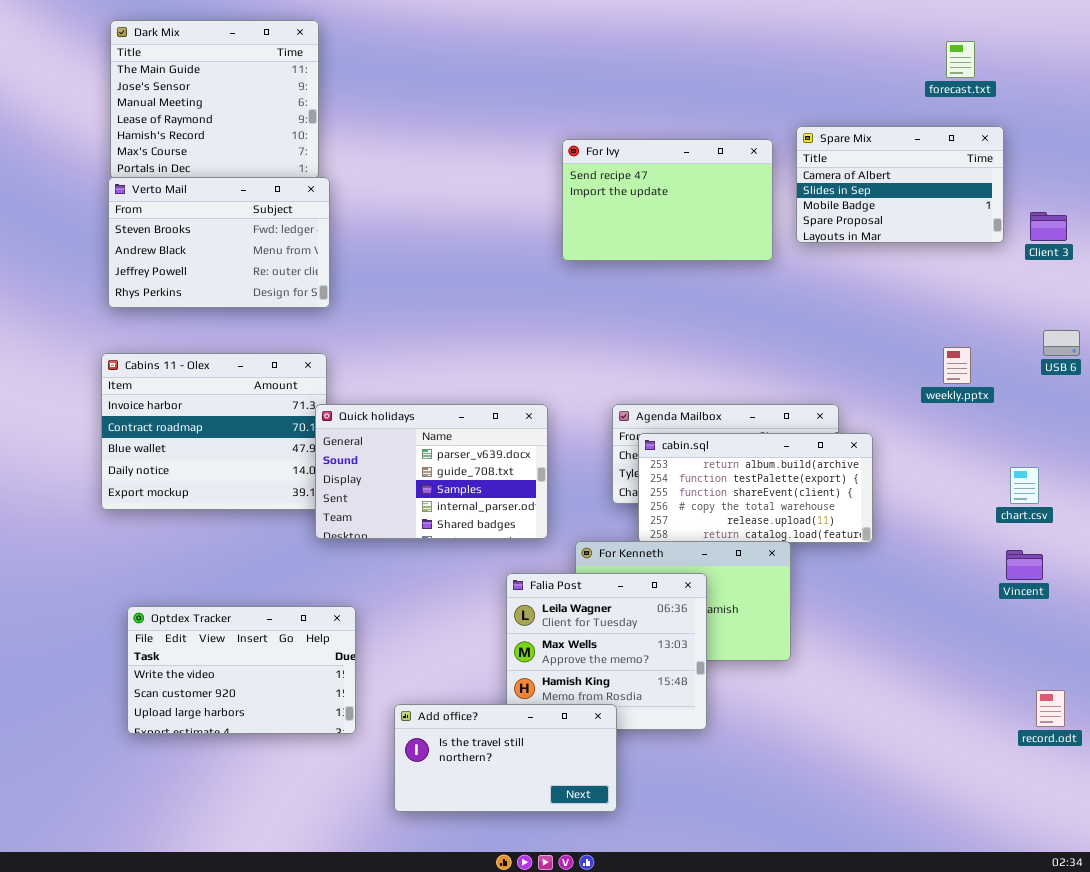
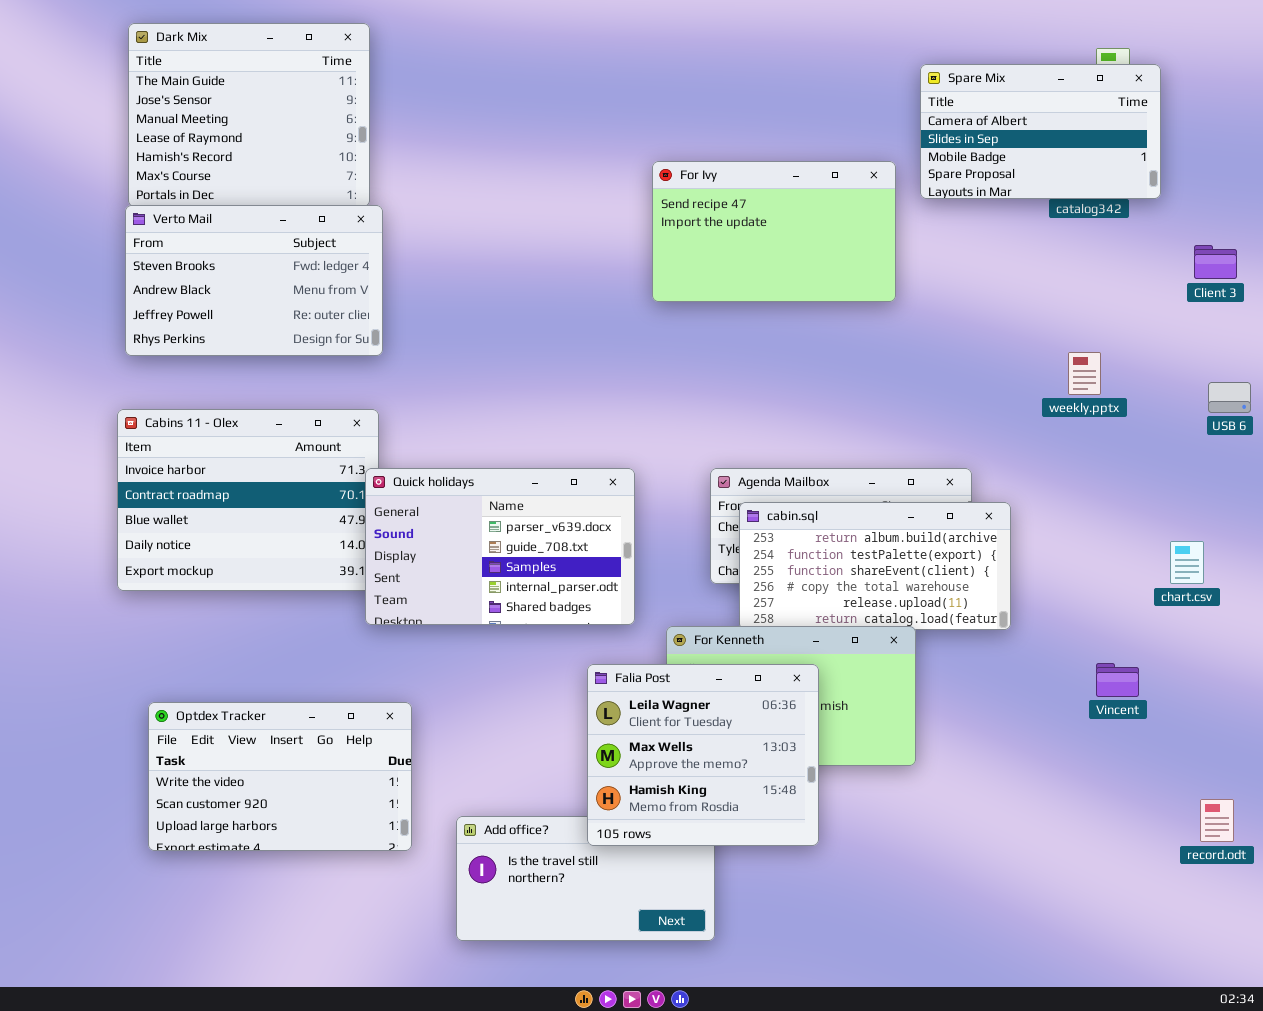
Spare Mix: [796,126,1004,243] -> [920,64,1161,199], moved
weekly.pptx: [943,347,971,384] -> [1068,352,1101,395], moved
Vincent: [1006,550,1043,580] -> [1096,663,1139,697], moved
Falia Post: [506,573,707,730] -> [587,664,819,846], raised

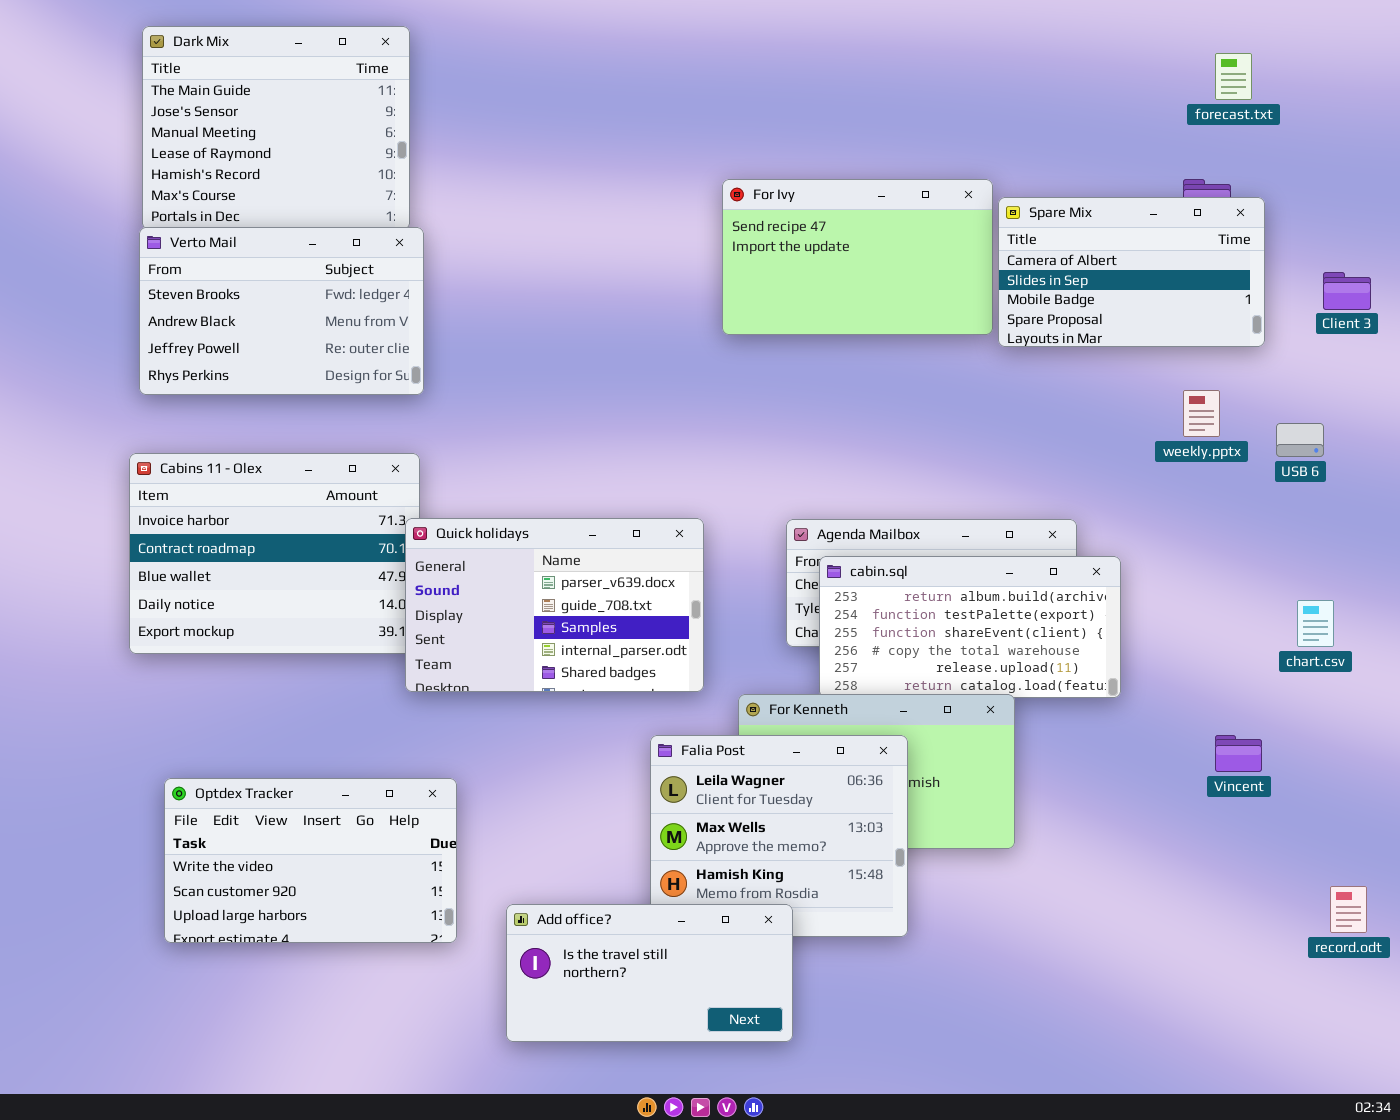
Spare Mix: [920,64,1161,199] -> [998,197,1265,347], moved
USB 6: [1208,382,1251,413] -> [1276,423,1324,457], moved
Add office?: [456,816,715,941] -> [506,904,793,1042], raised

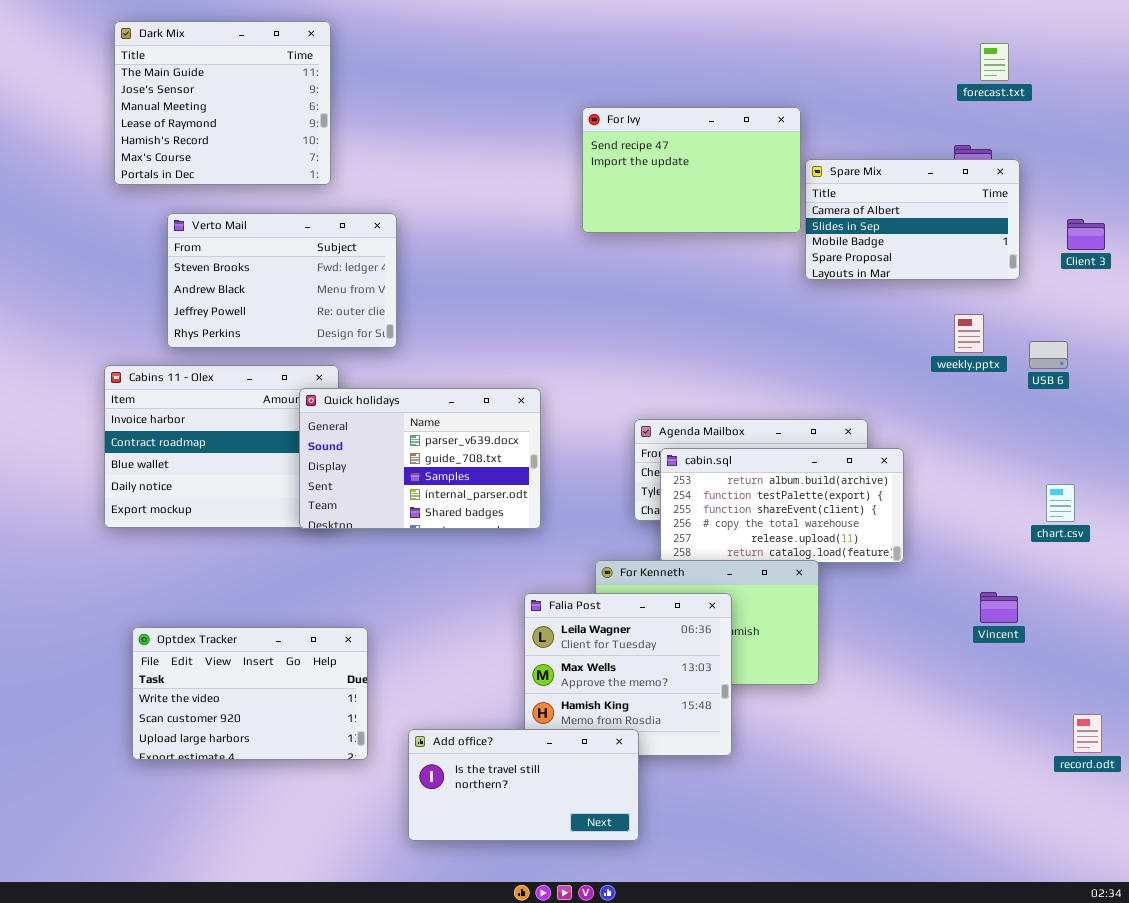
For Ivy: [722,179,993,335] -> [582,107,801,233], moved
Verto Mail: [139,227,424,395] -> [167,213,397,348], moved
Quick holidays: [405,518,704,692] -> [299,388,541,529], moved

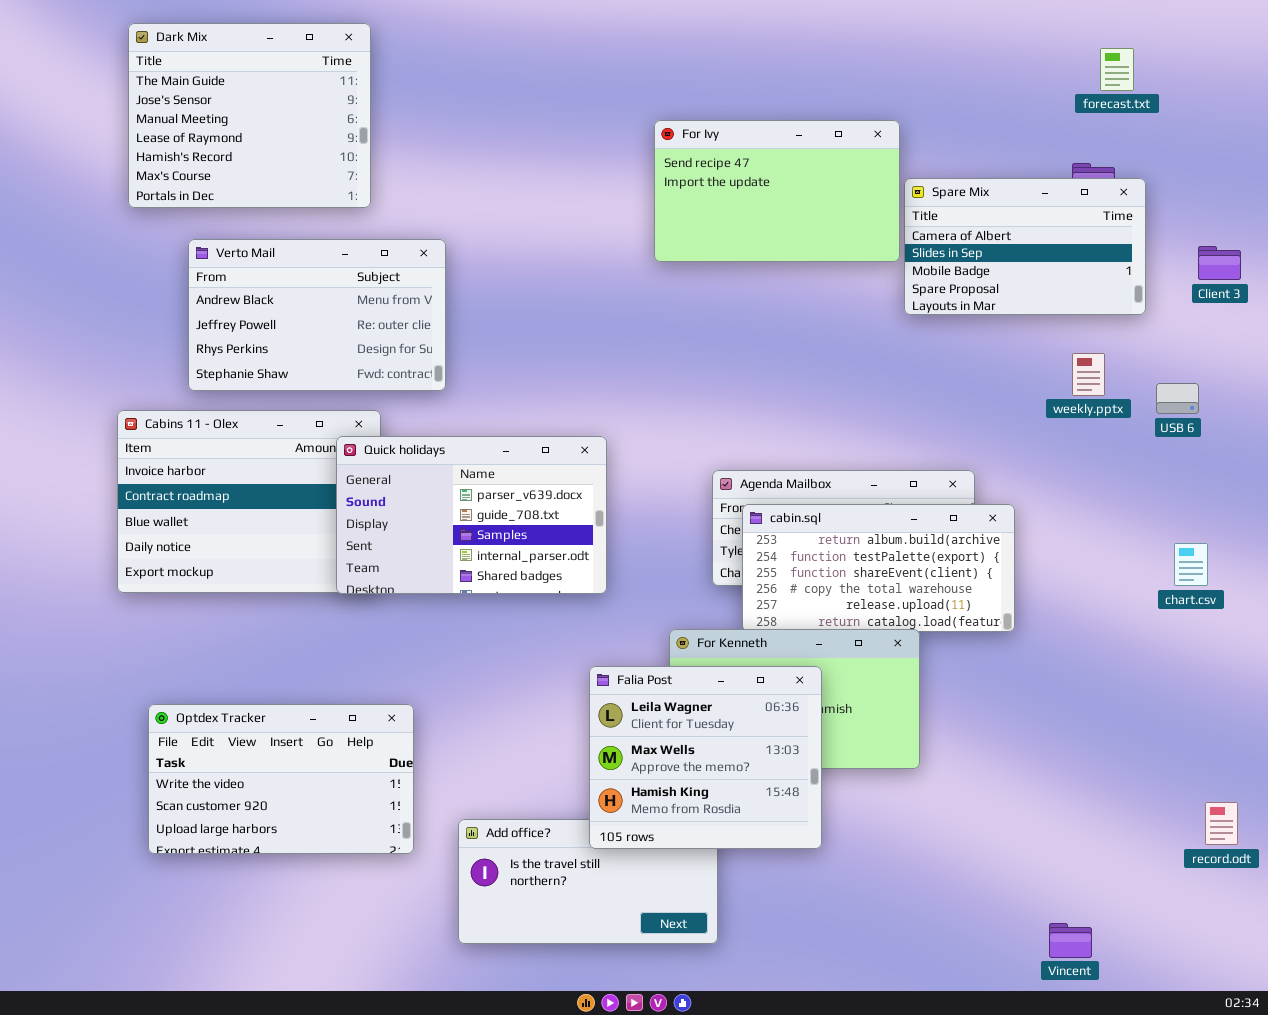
Verto Mail: [167,213,397,348] -> [188,239,446,391], scrolled down 1 row
Vincent: [980,592,1018,623] -> [1049,923,1092,958], moved
Falia Post: [524,593,732,756] -> [589,666,822,849], raised

